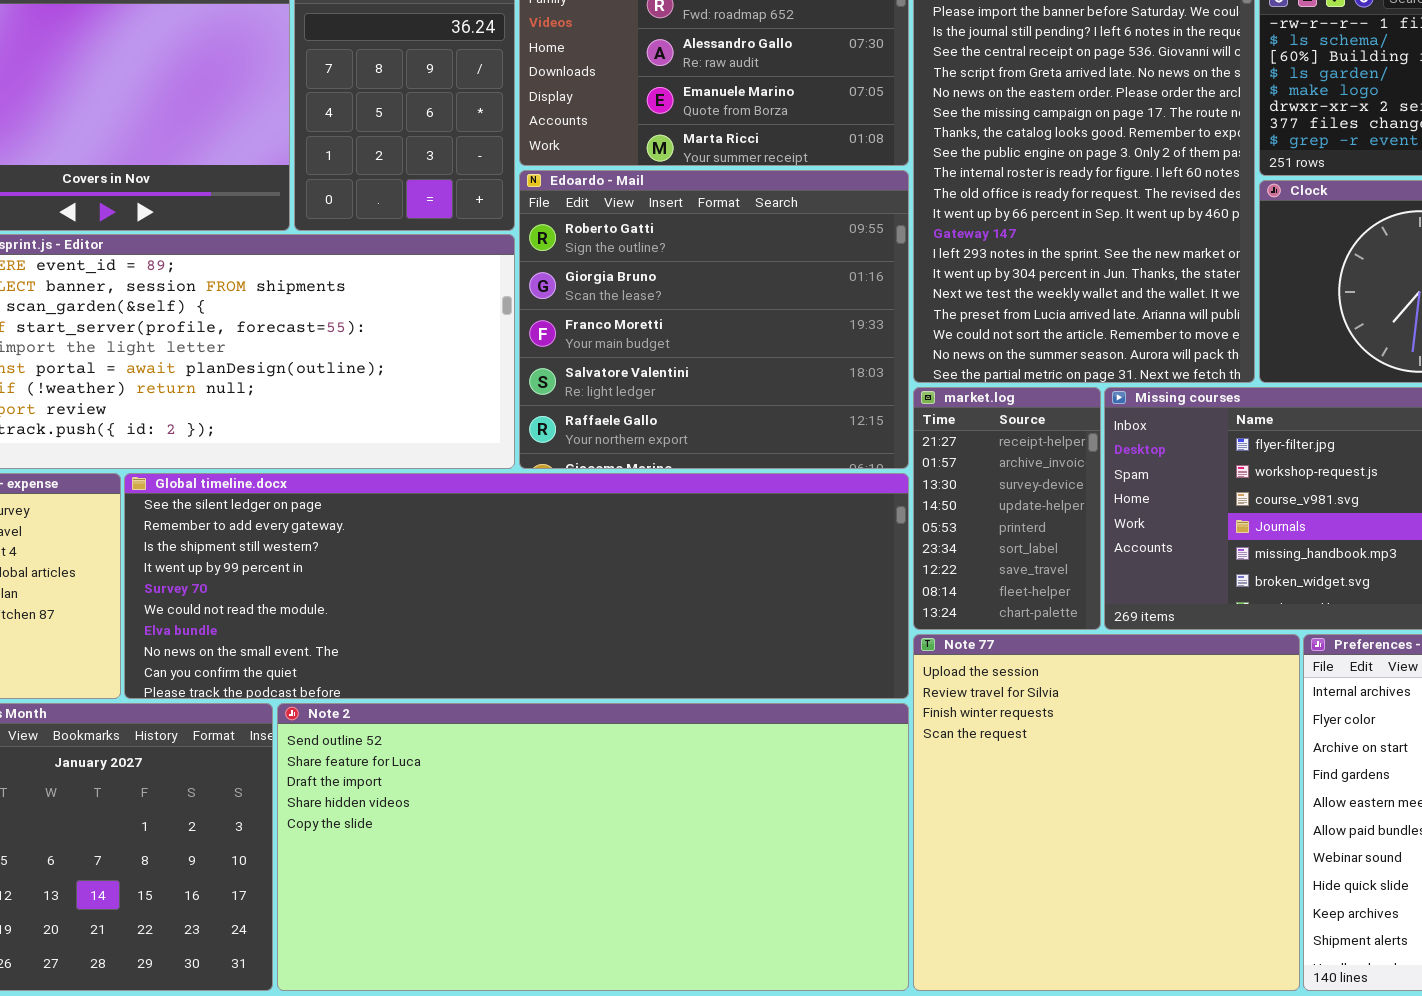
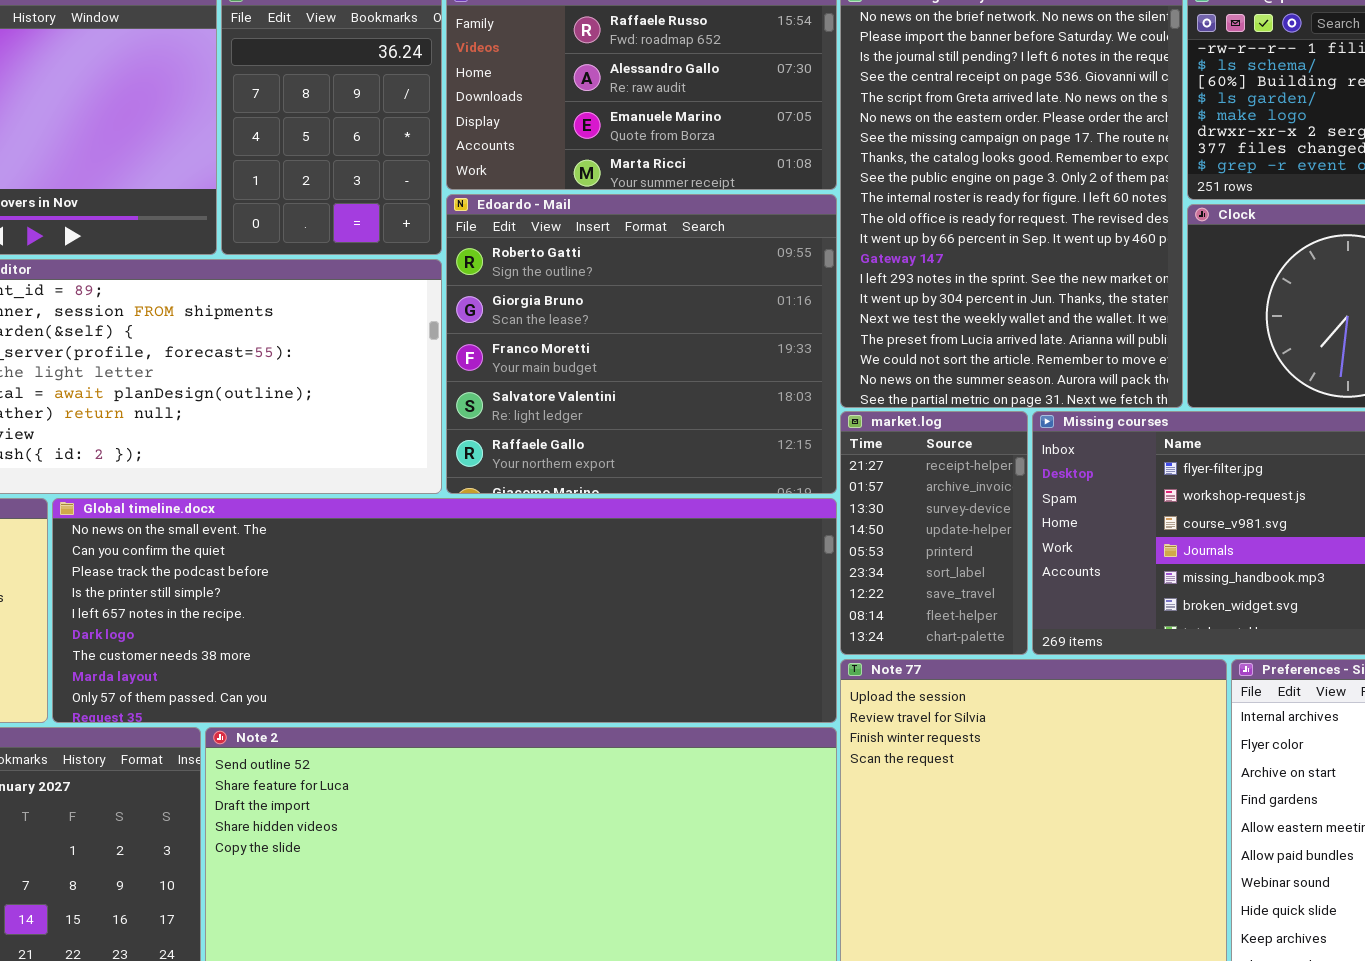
Global timeline.docx: [124,473,909,699] -> [52,498,837,723], scrolled down 7 rows

